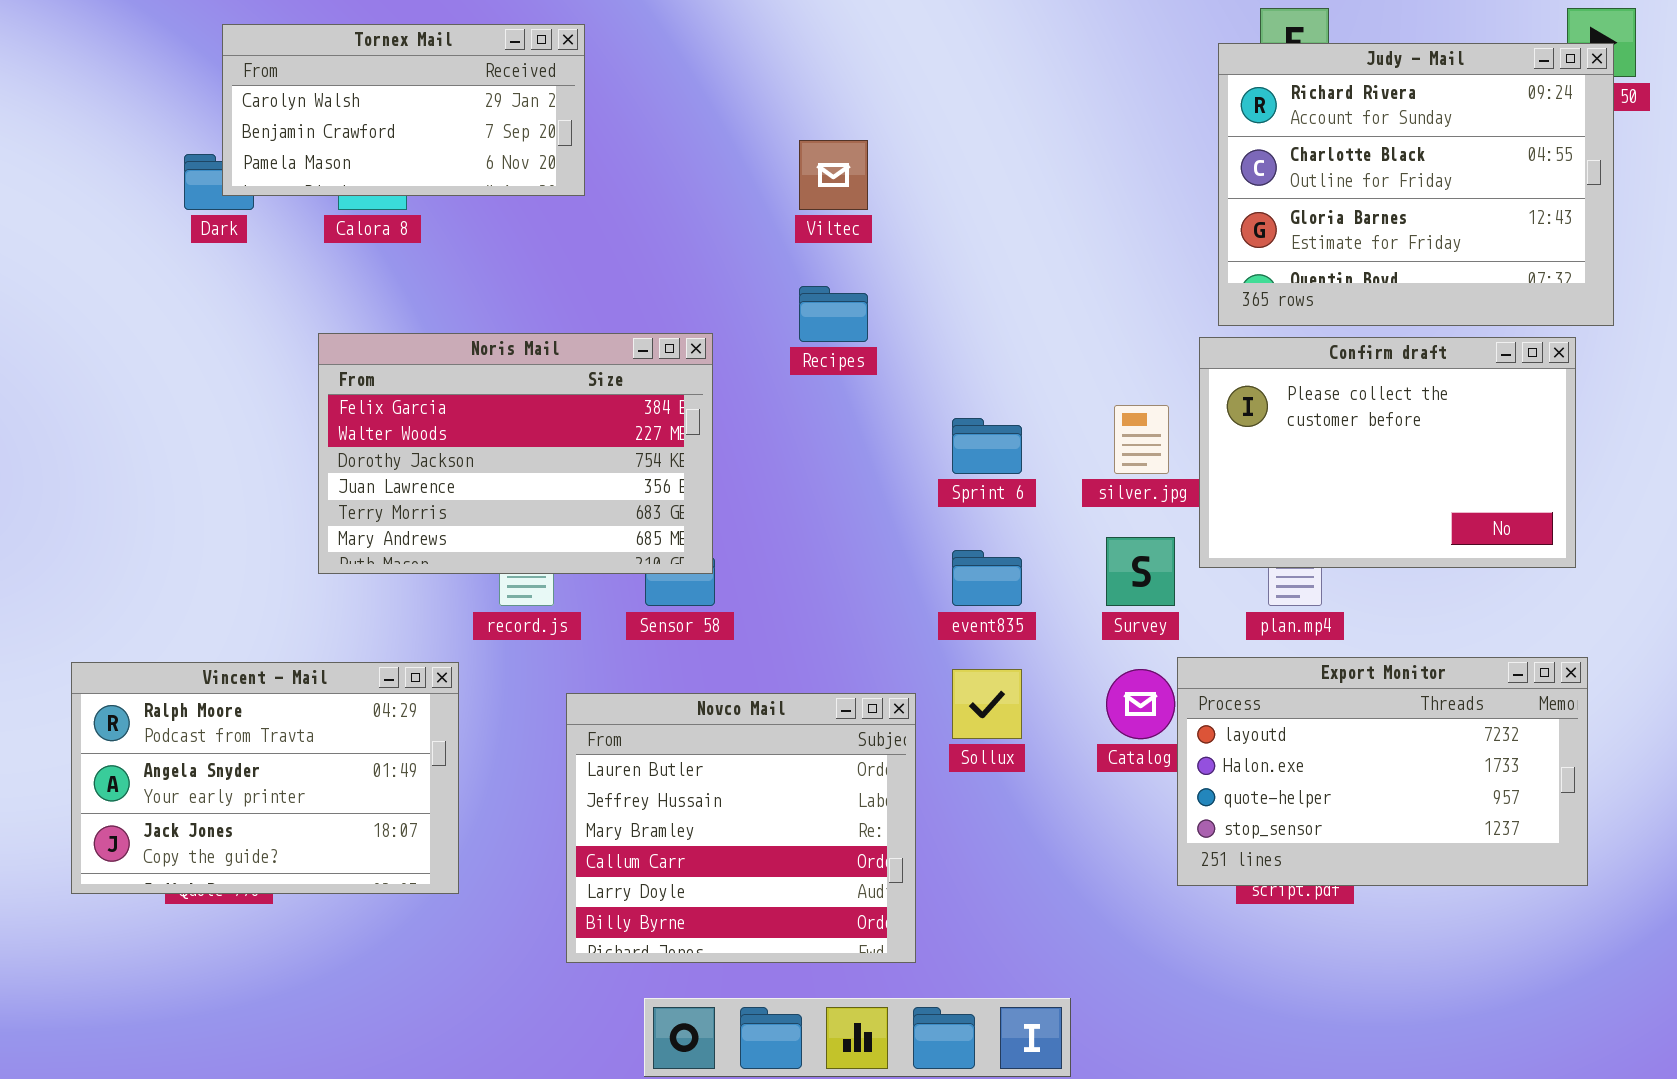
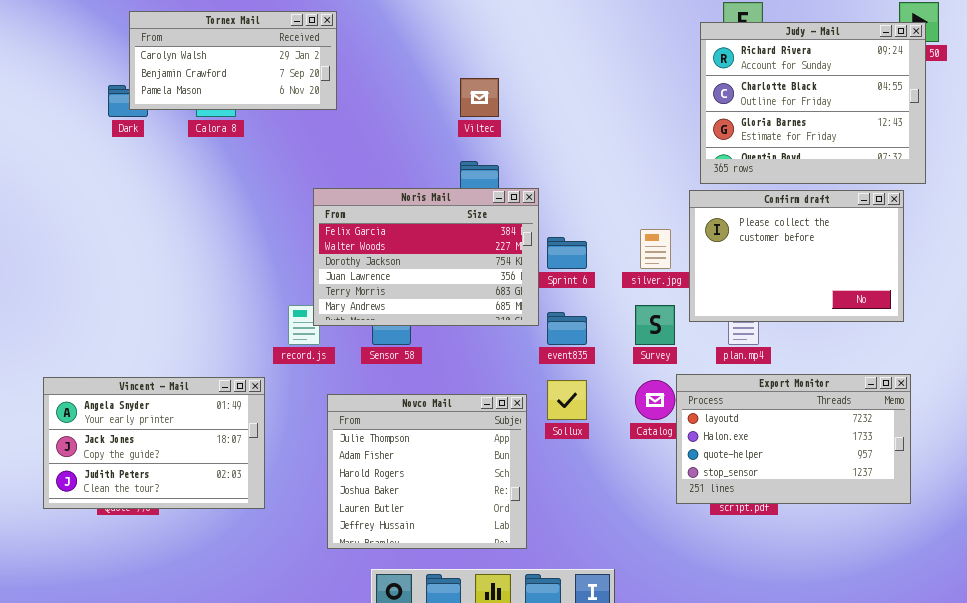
Noris Mail: [318,333,713,574] -> [313,188,539,326], moved
Vincent - Mail: [71,662,459,894] -> [43,377,265,509], scrolled down 1 row
Novco Mail: [566,693,916,963] -> [327,394,527,549], scrolled up 4 rows

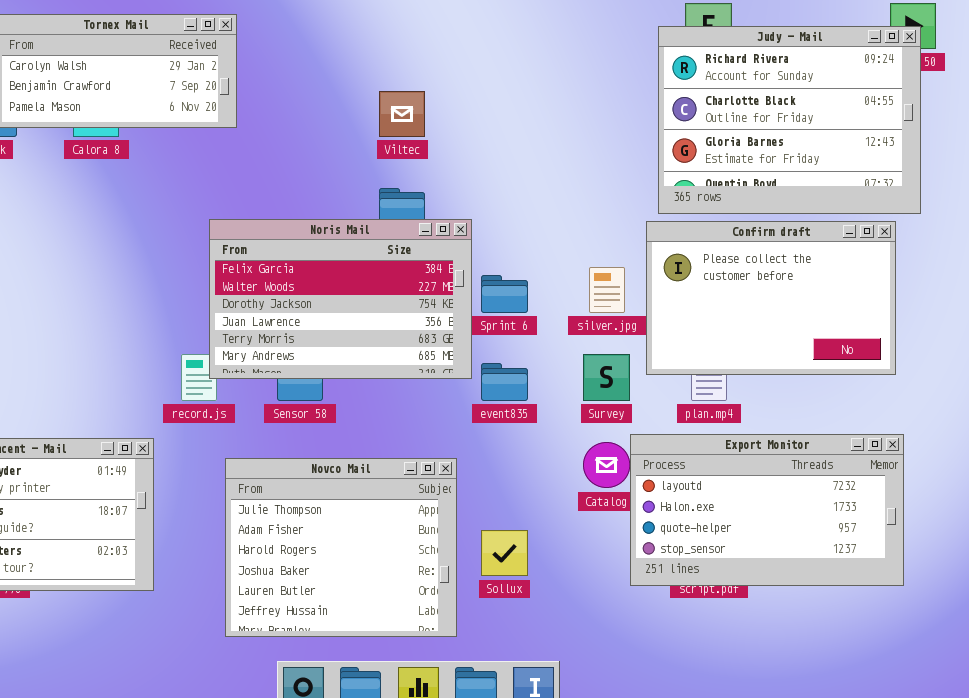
Sollux: [547,380,587,420] -> [481,530,528,576], moved

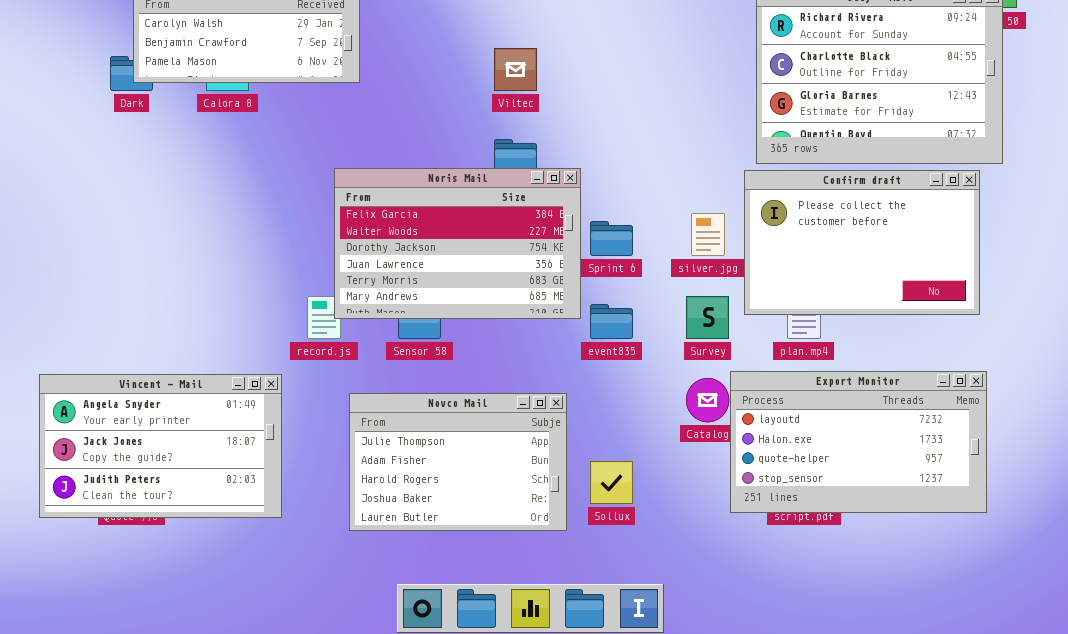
Novco Mail: [225,458,457,637] -> [349,393,567,531], resized

